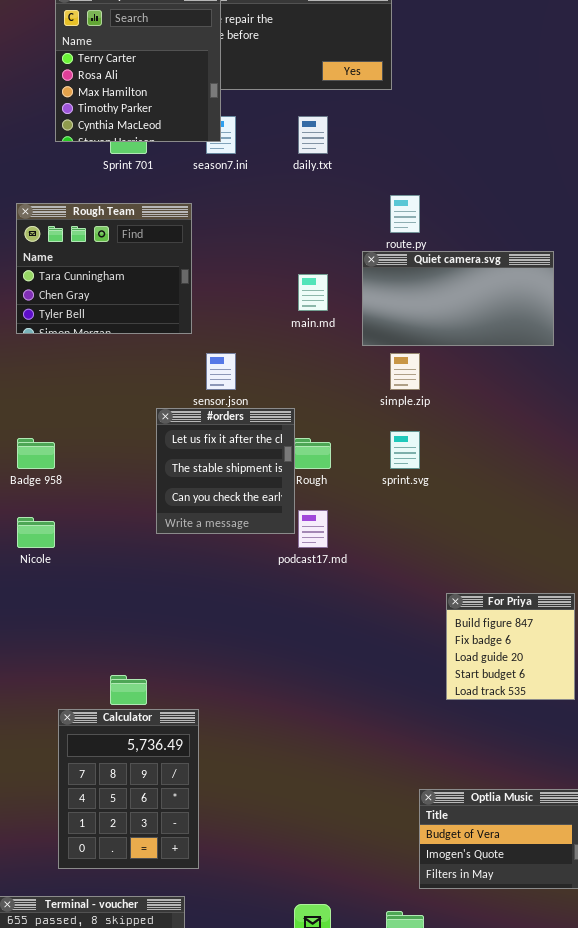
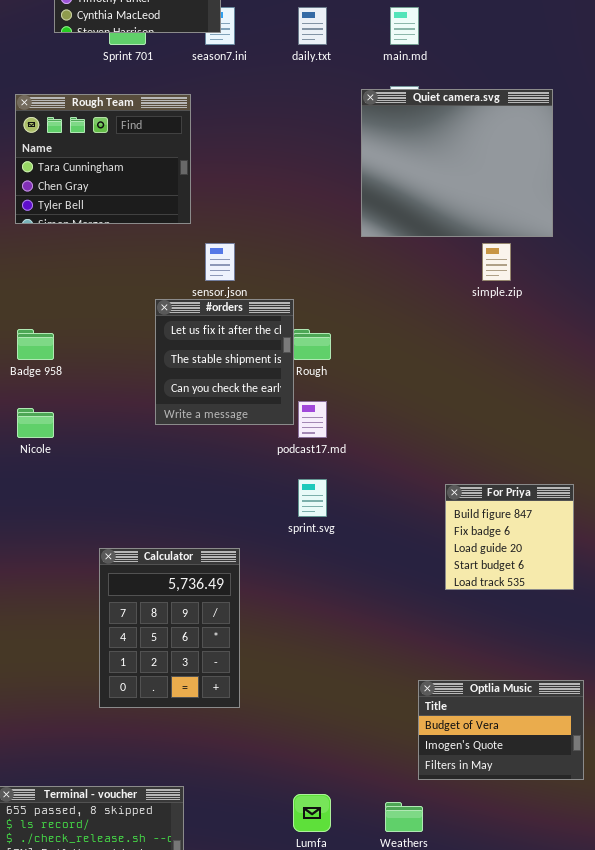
Quiet camera.svg: [362,251,554,346] -> [361,89,553,237], resized
main.md: [298,274,328,311] -> [390,7,419,45], moved
simple.zip: [390,353,420,390] -> [482,243,511,281], moved
sprint.svg: [390,431,420,469] -> [298,479,327,517], moved
Calculator: [58,709,199,869] -> [99,548,240,708], moved

